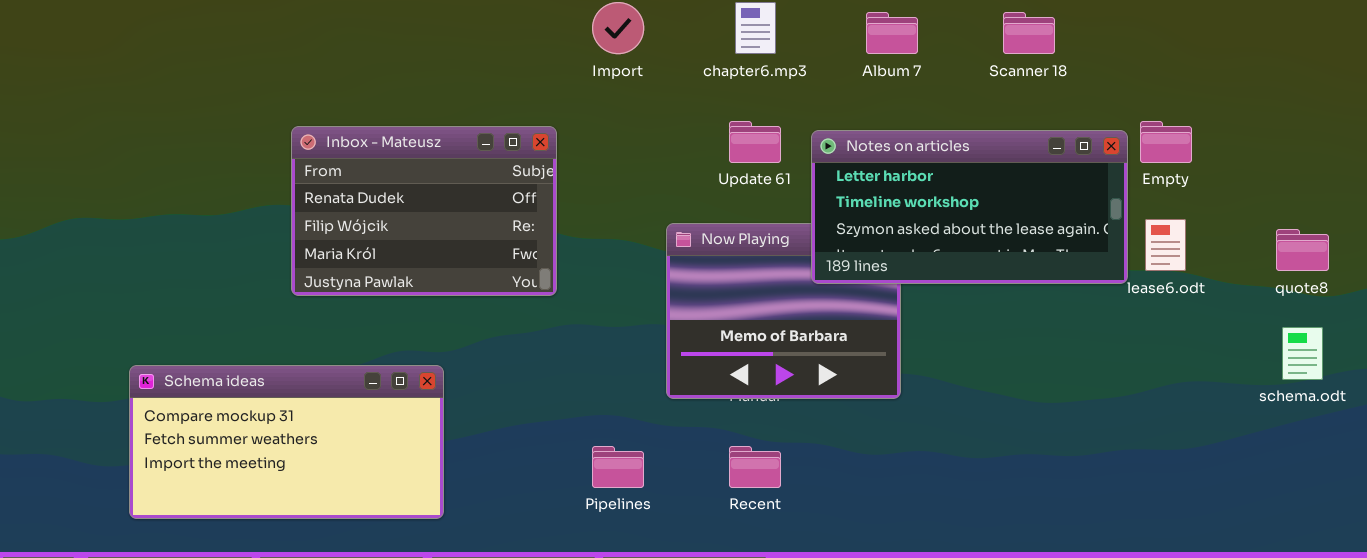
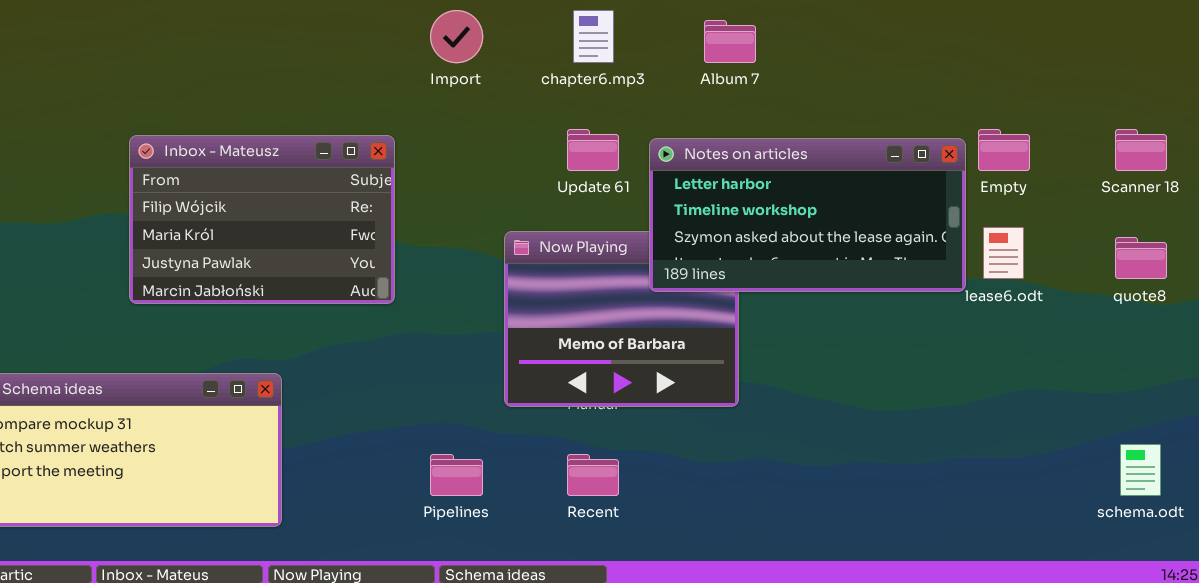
Scanner 18: [1003,12,1055,54] -> [1115,129,1167,171], moved
Inbox - Mateusz: [291,126,557,296] -> [129,135,395,304], scrolled down 1 row
schema.odt: [1282,327,1323,380] -> [1120,444,1161,496], moved

